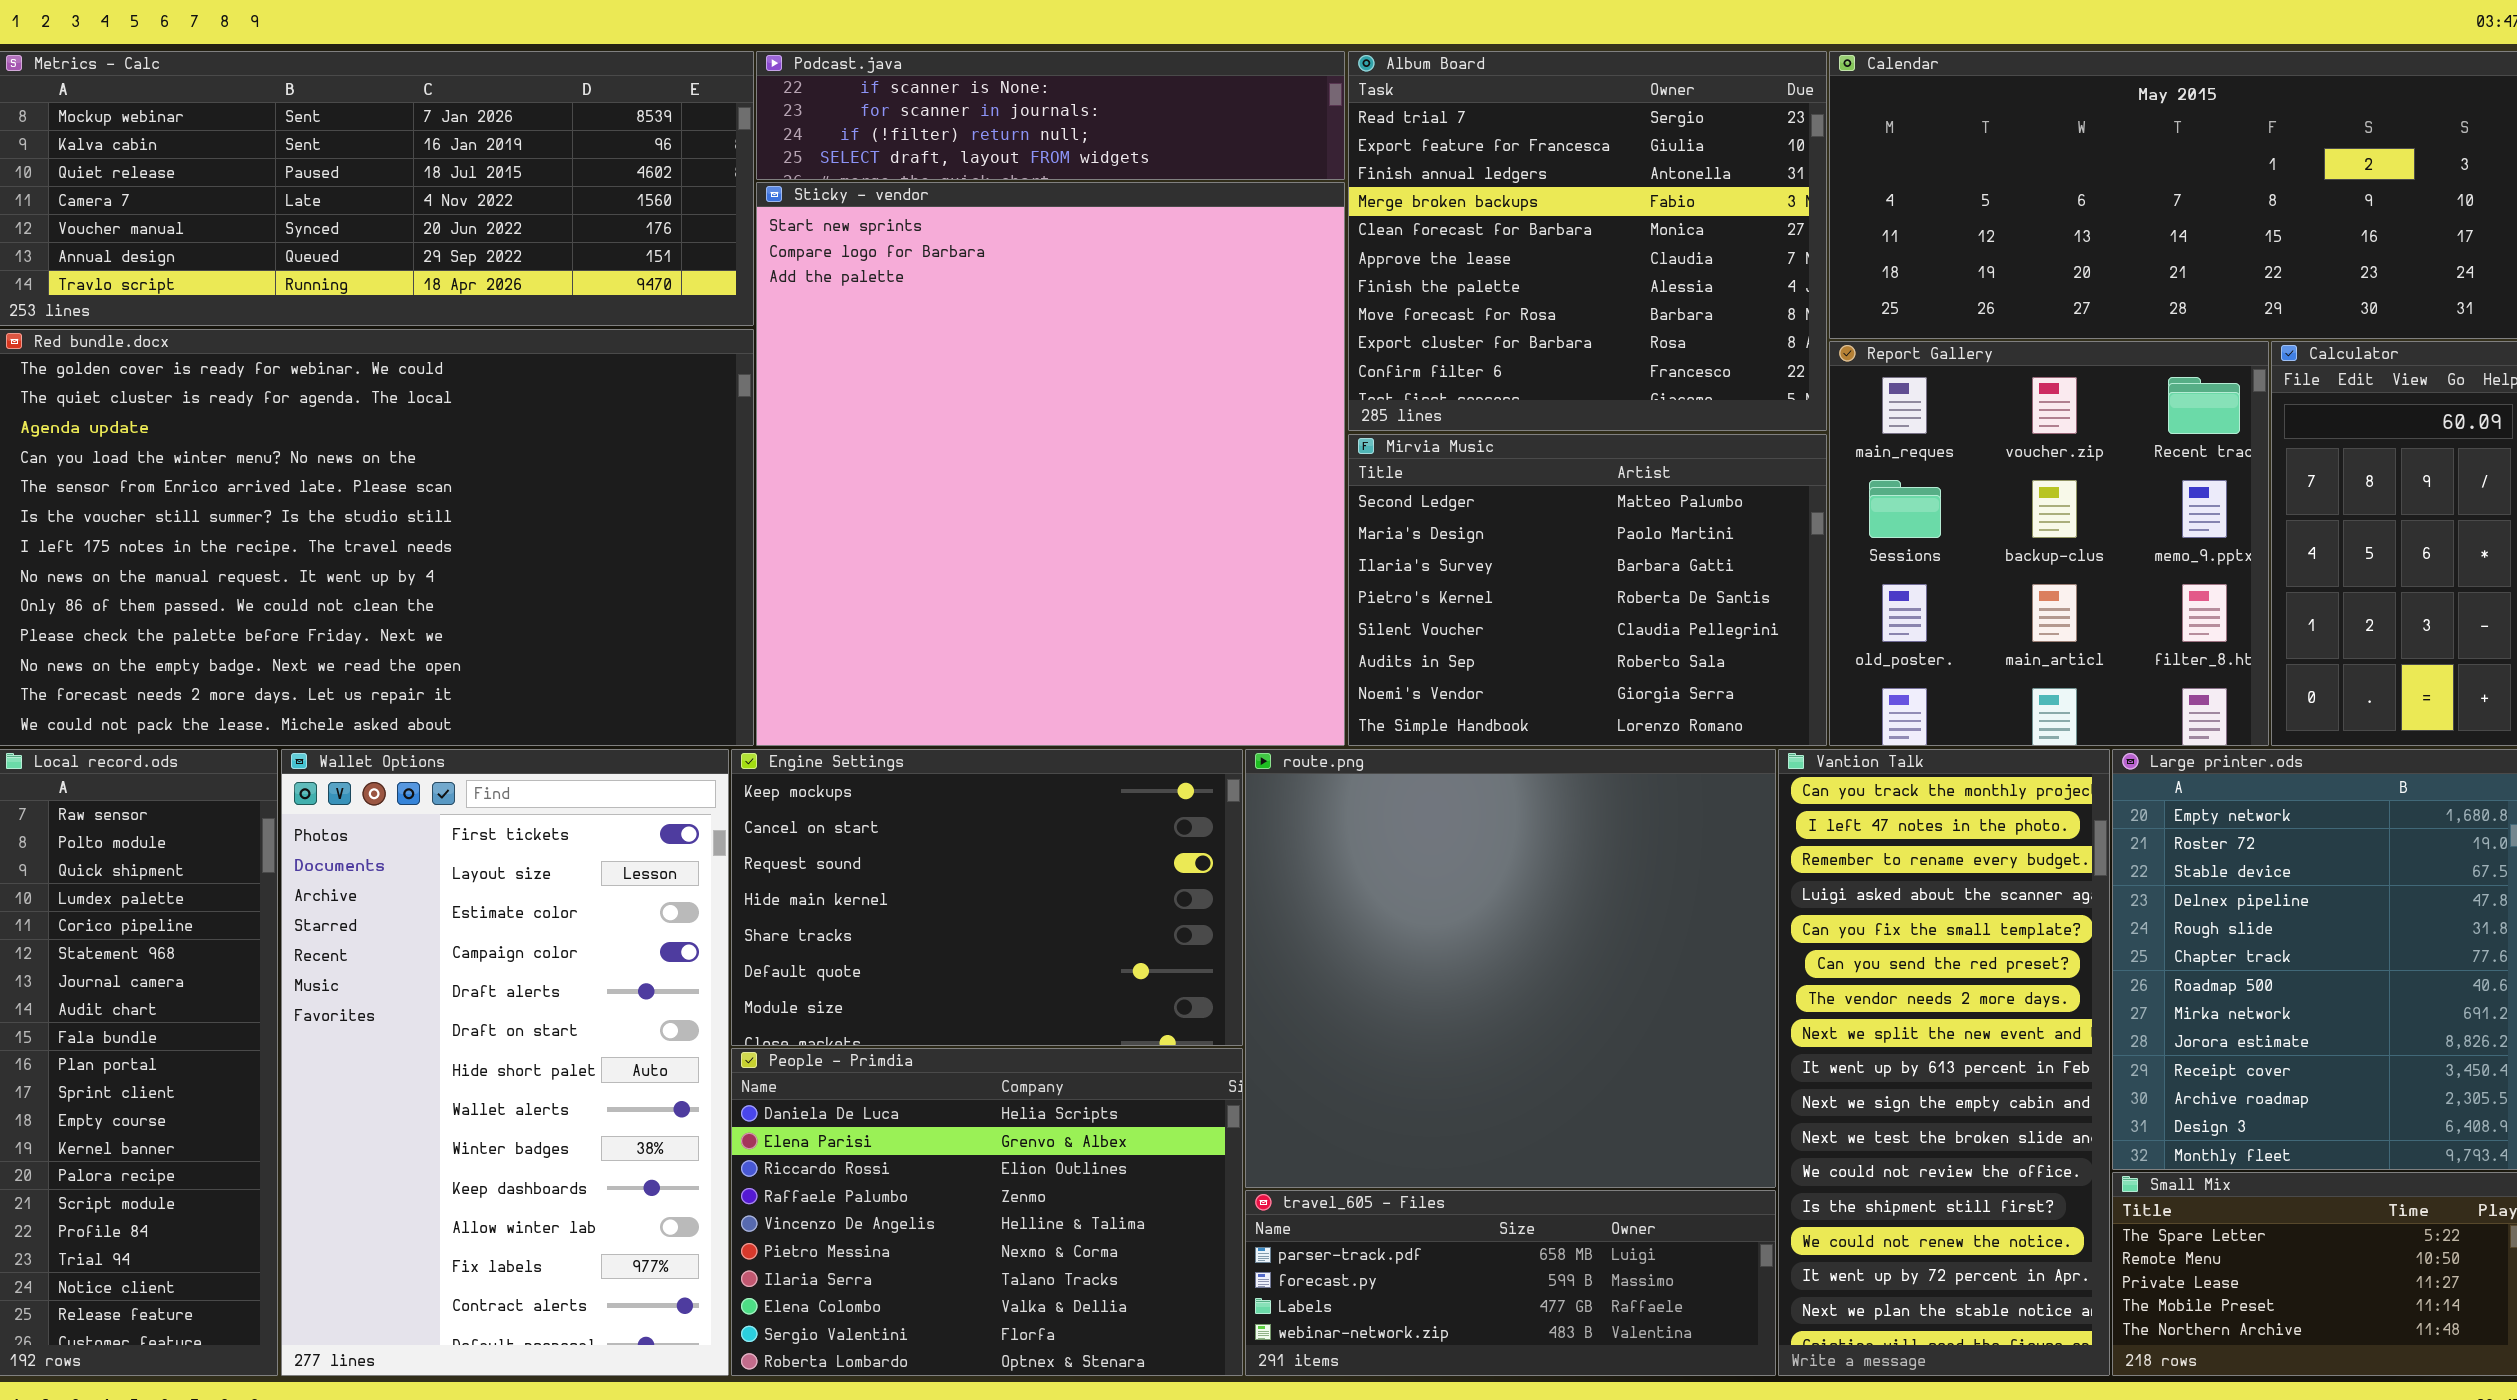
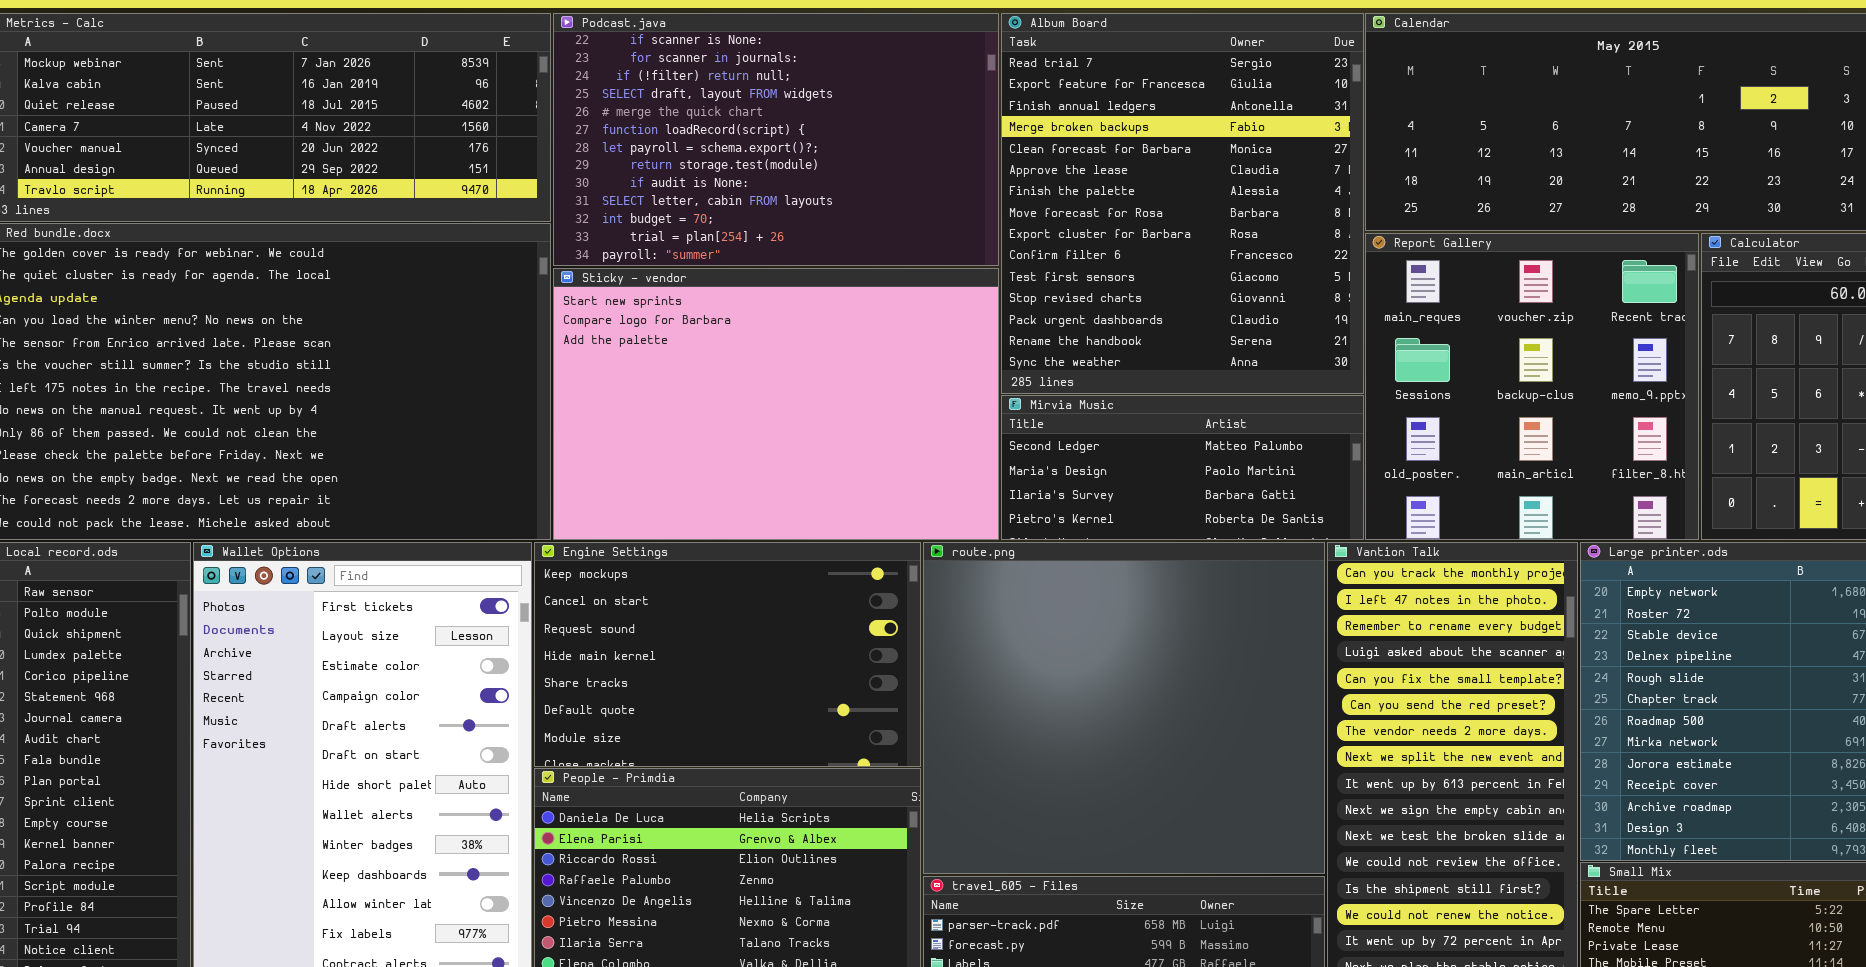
Podcast.java: [756,51,1345,180] -> [553,13,999,266], resized
Album Board: [1348,51,1827,431] -> [1001,13,1364,394], resized
Sticky - vendor: [756,182,1345,746] -> [553,268,999,540], resized
Mirvia Music: [1348,434,1827,746] -> [1001,395,1364,540], resized

